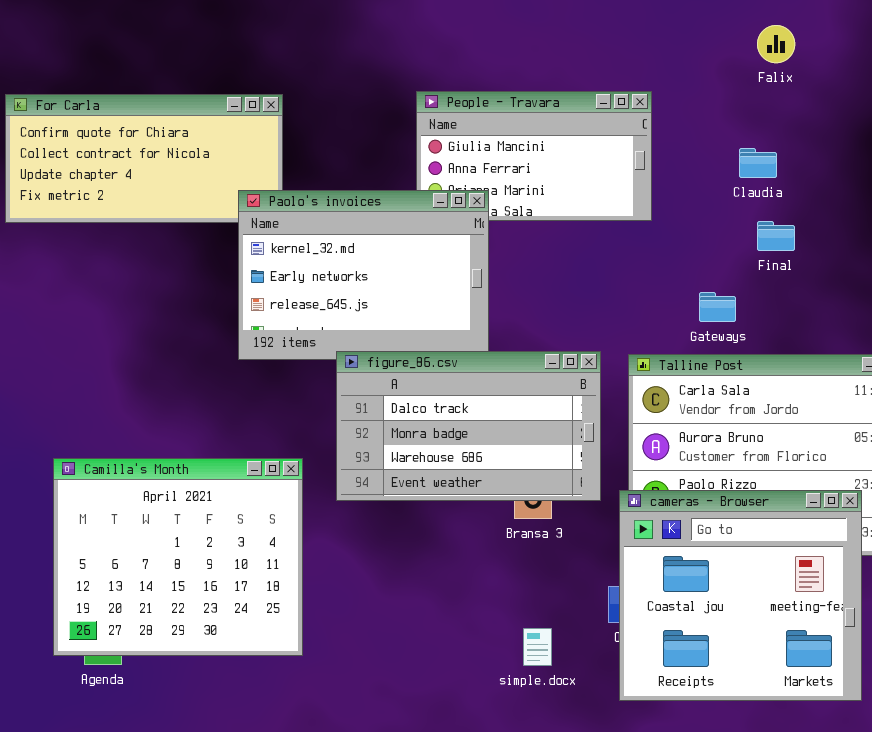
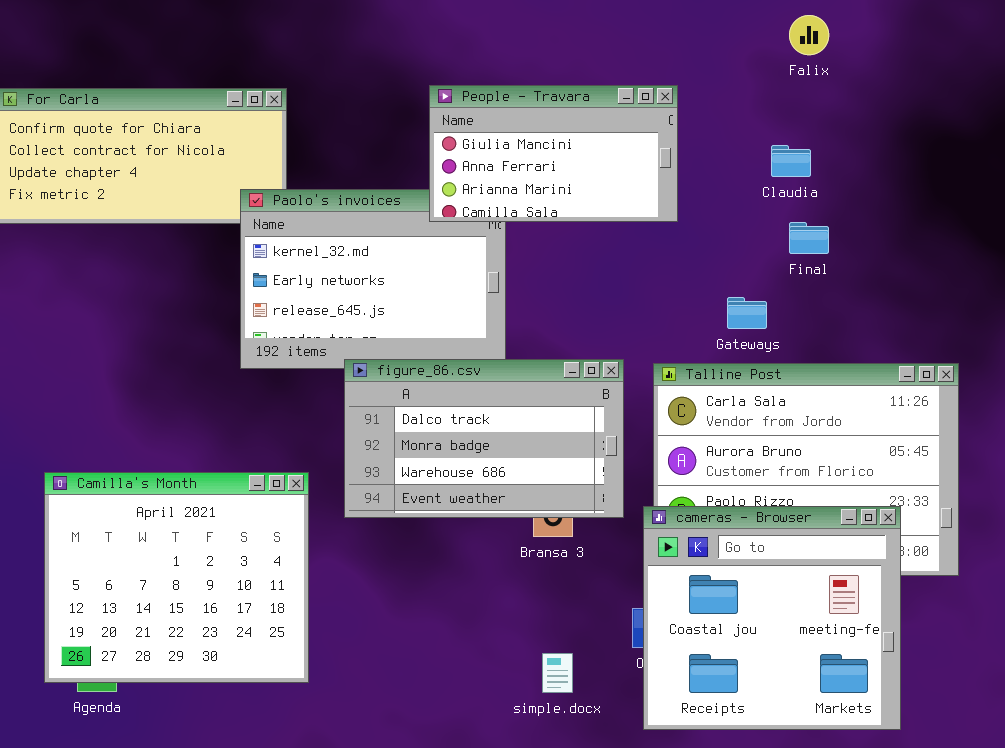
People - Travara: [416,91,652,221] -> [429,85,678,222], raised

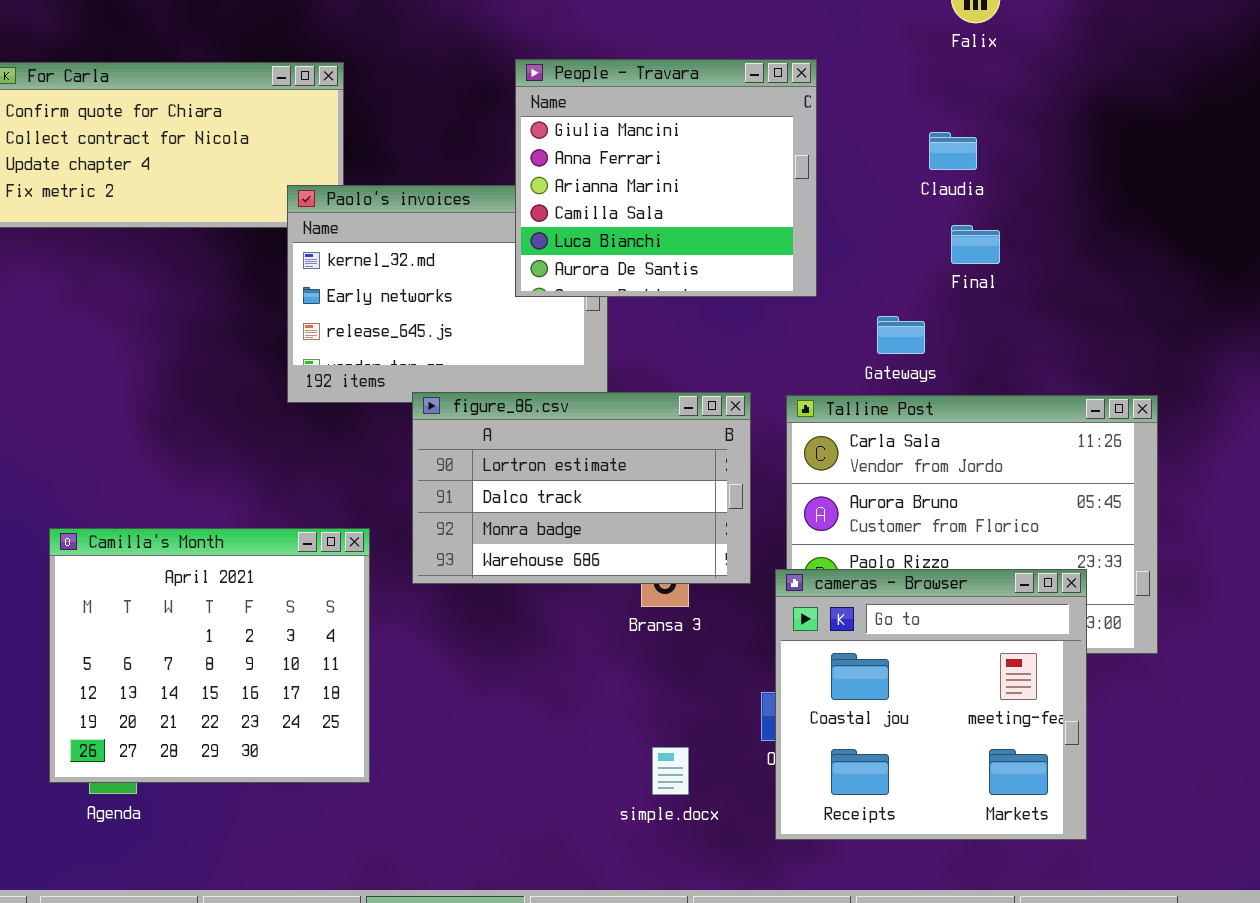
People - Travara: [429,85,678,222] -> [515,59,817,297], resized
figure_86.csv: [344,359,624,518] -> [412,392,751,584], scrolled up 1 row

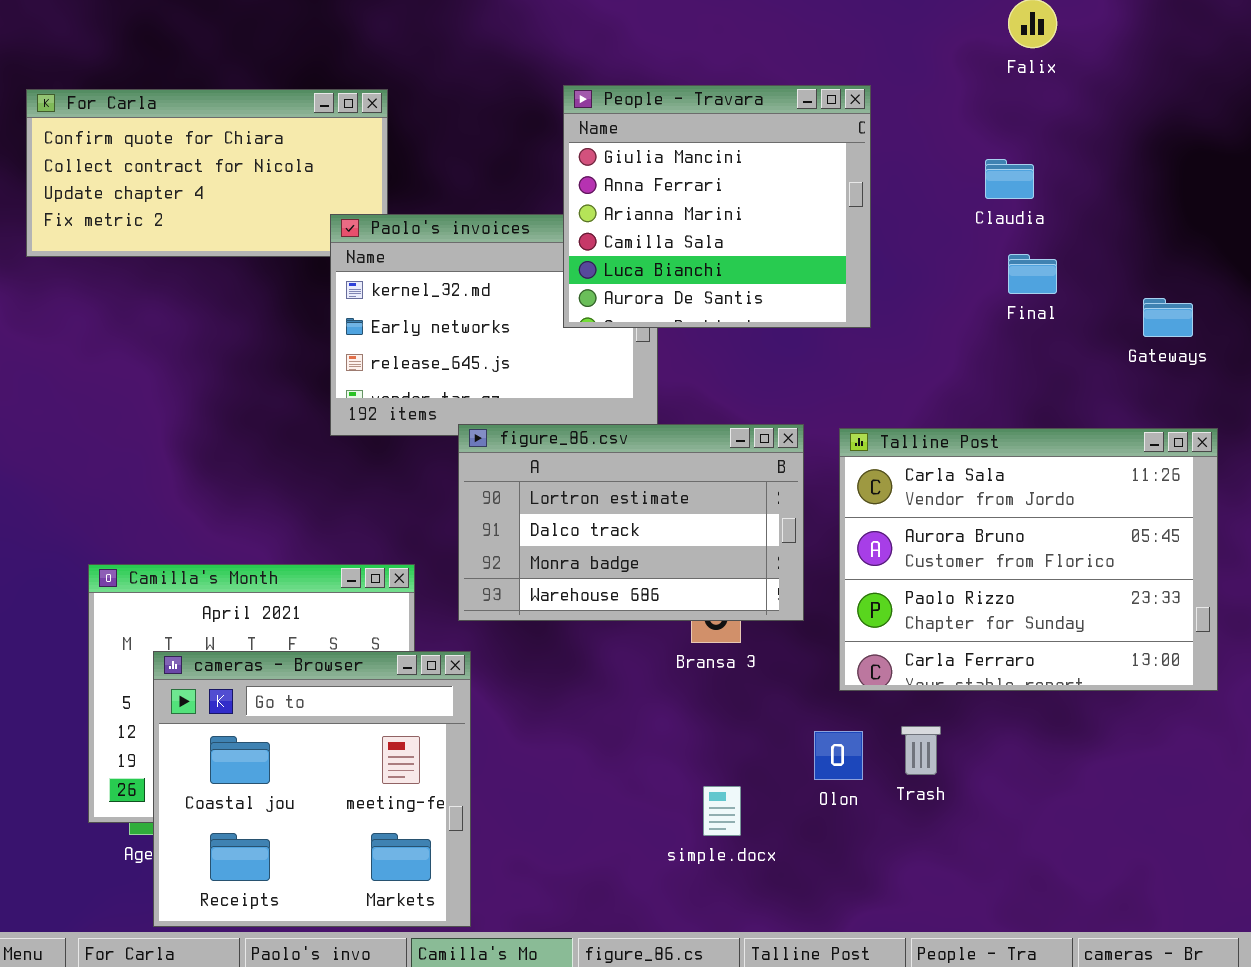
Gateways: [877,316,925,354] -> [1143,298,1193,337], moved
cameras - Browser: [775,569,1087,840] -> [153,651,471,927], moved

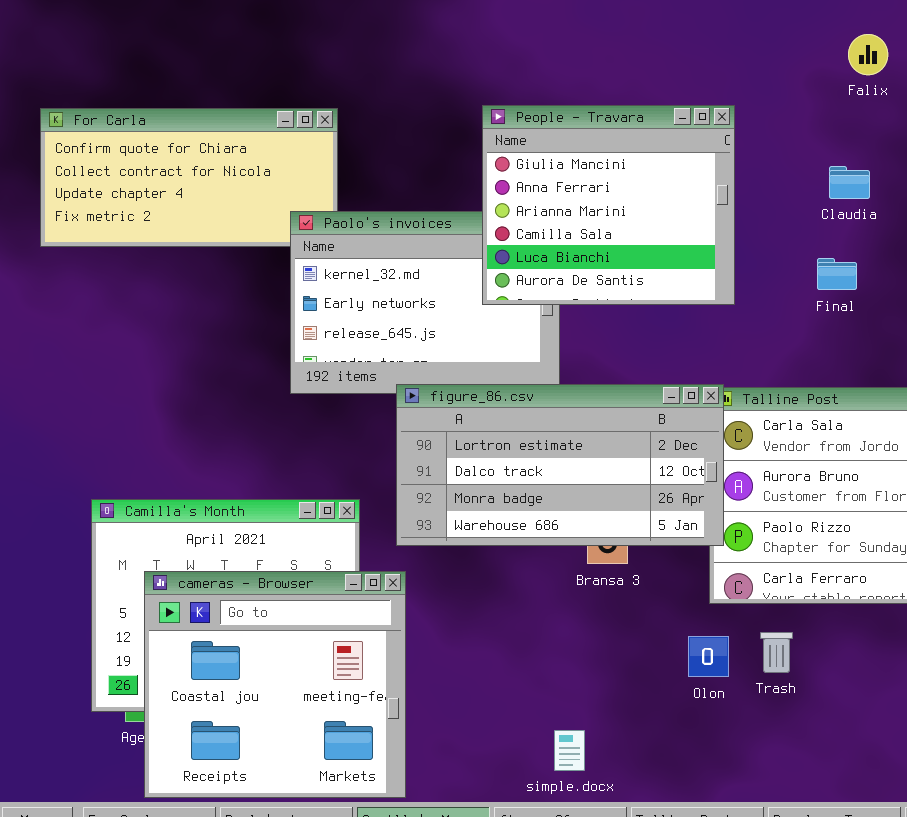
Final: [1008,254,1057,294] -> [817,258,857,290], moved
figure_86.csv: [458,424,804,621] -> [396,384,724,546], resized
simple.docx: [703,786,741,836] -> [554,730,585,771], moved

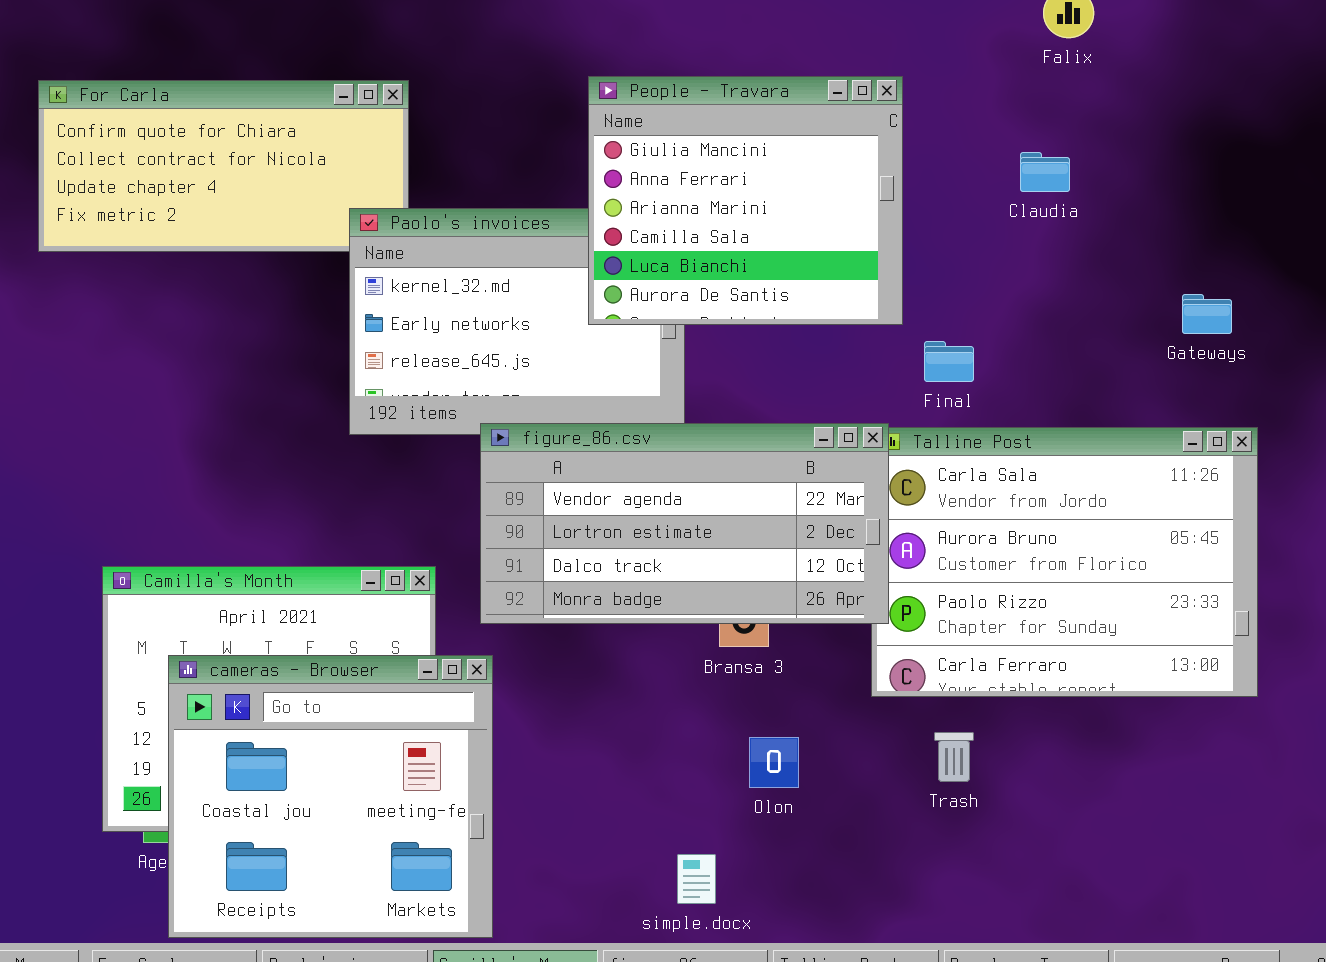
Final: [817,258,857,290] -> [924,341,974,382], moved
figure_86.csv: [396,384,724,546] -> [480,423,889,624], scrolled up 1 row
Olon: [688,636,729,677] -> [749,737,799,788], moved

